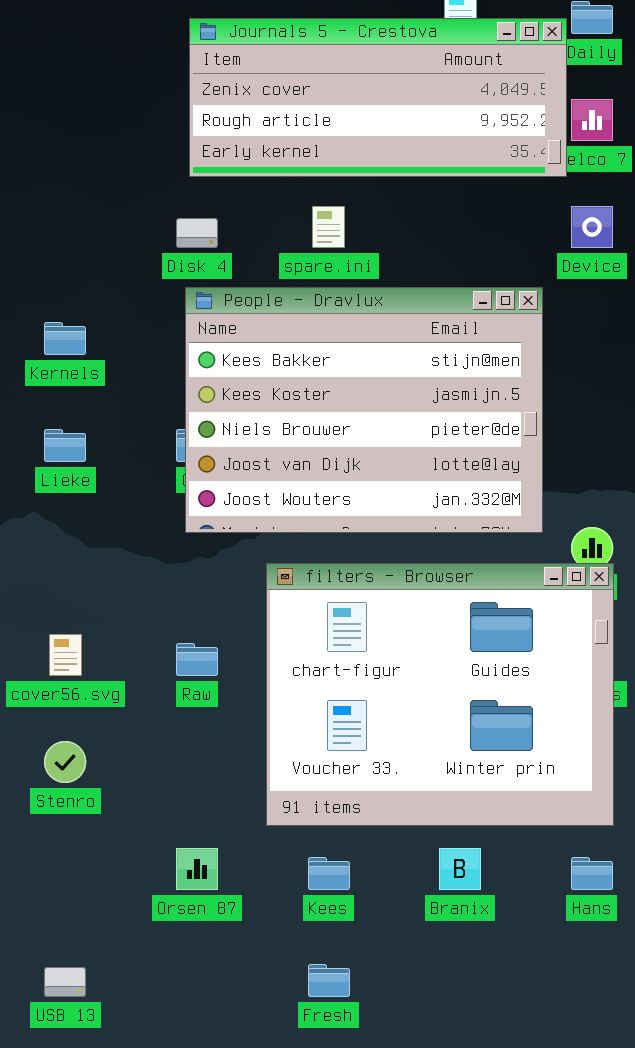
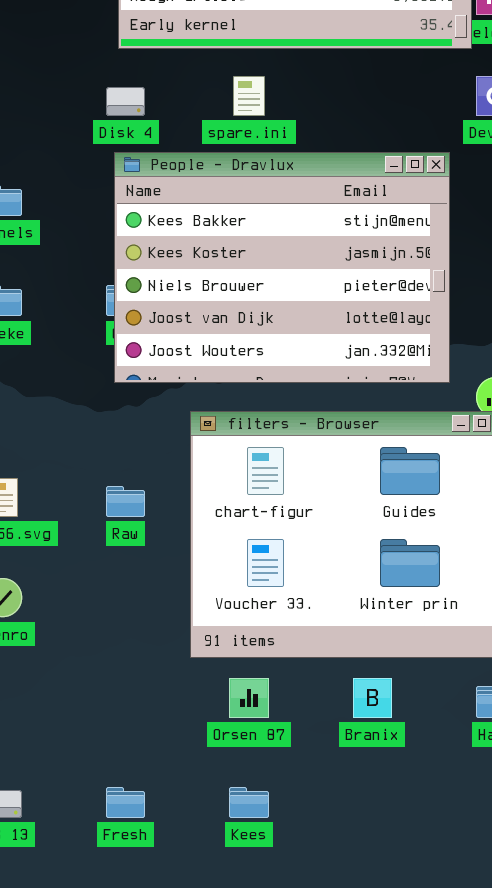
Orsen 87: [176,848,218,890] -> [229,678,269,718], moved
Kees: [308,857,350,890] -> [229,787,269,818], moved
Fresh: [308,964,350,997] -> [106,787,145,818], moved

